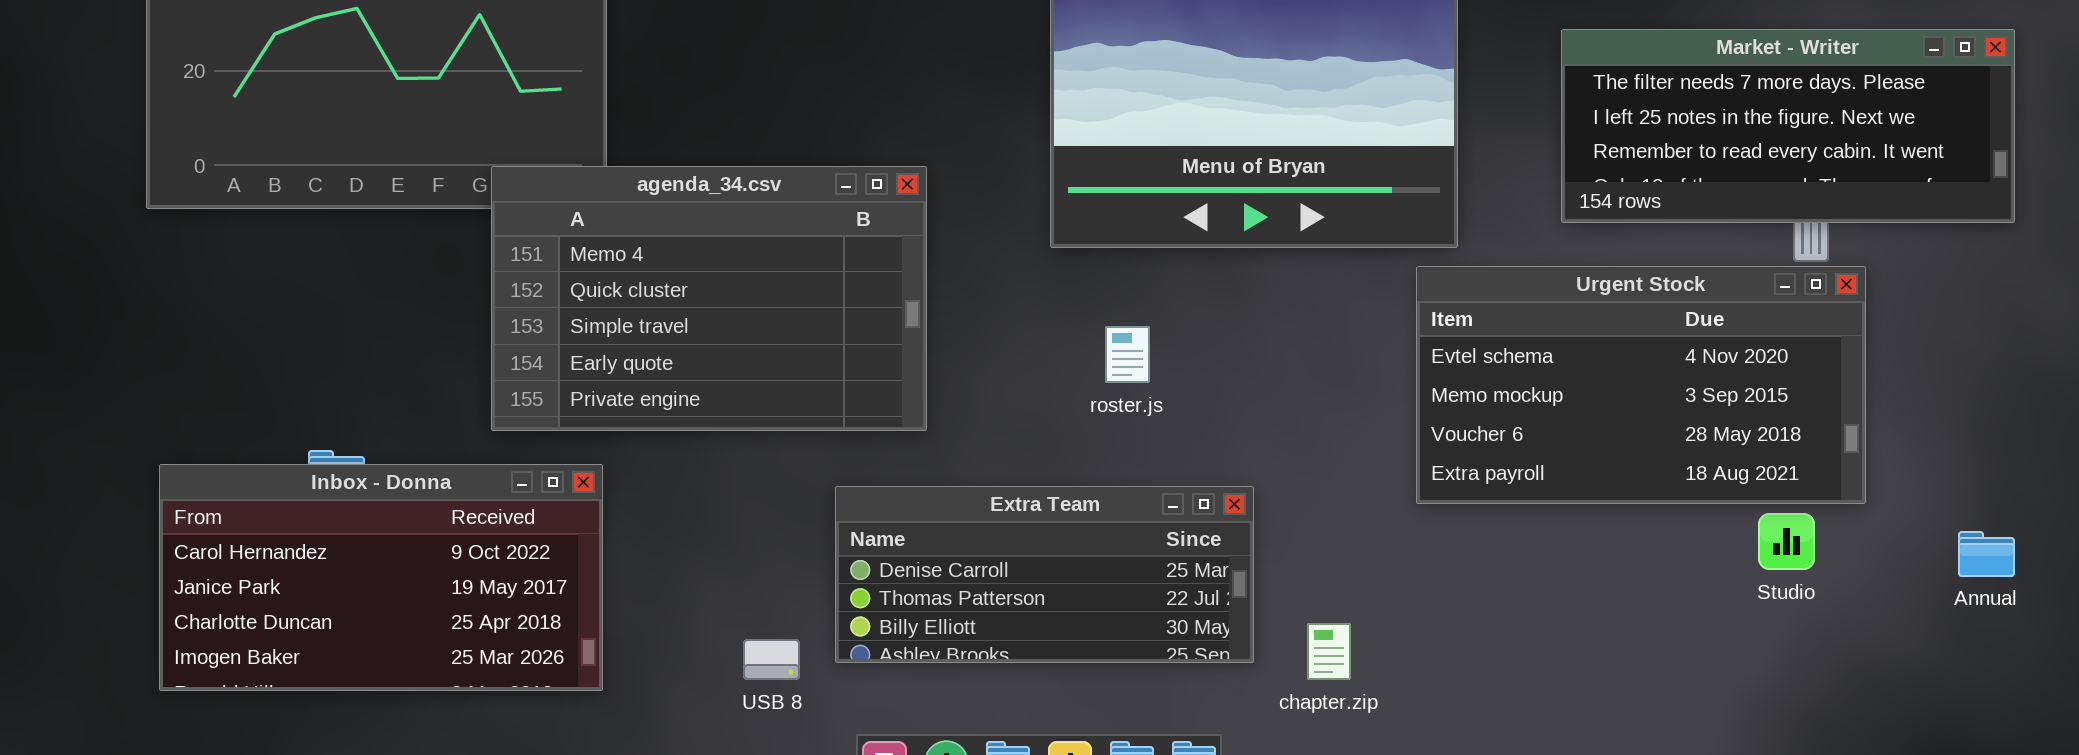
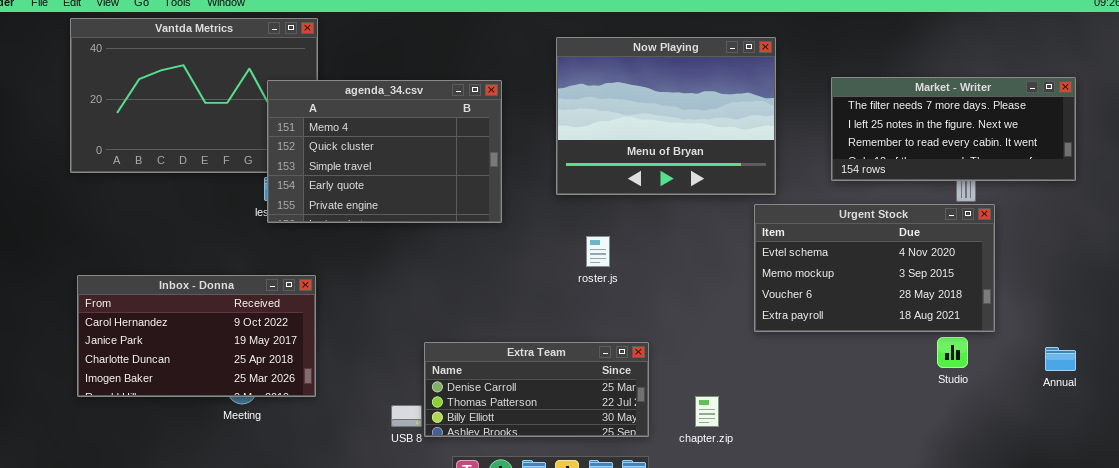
agenda_34.csv: [491,166,927,431] -> [267,80,502,223], moved
Inbox - Donna: [159,464,603,691] -> [77,275,316,397], moved
Extra Team: [835,486,1254,663] -> [424,342,649,437], moved

